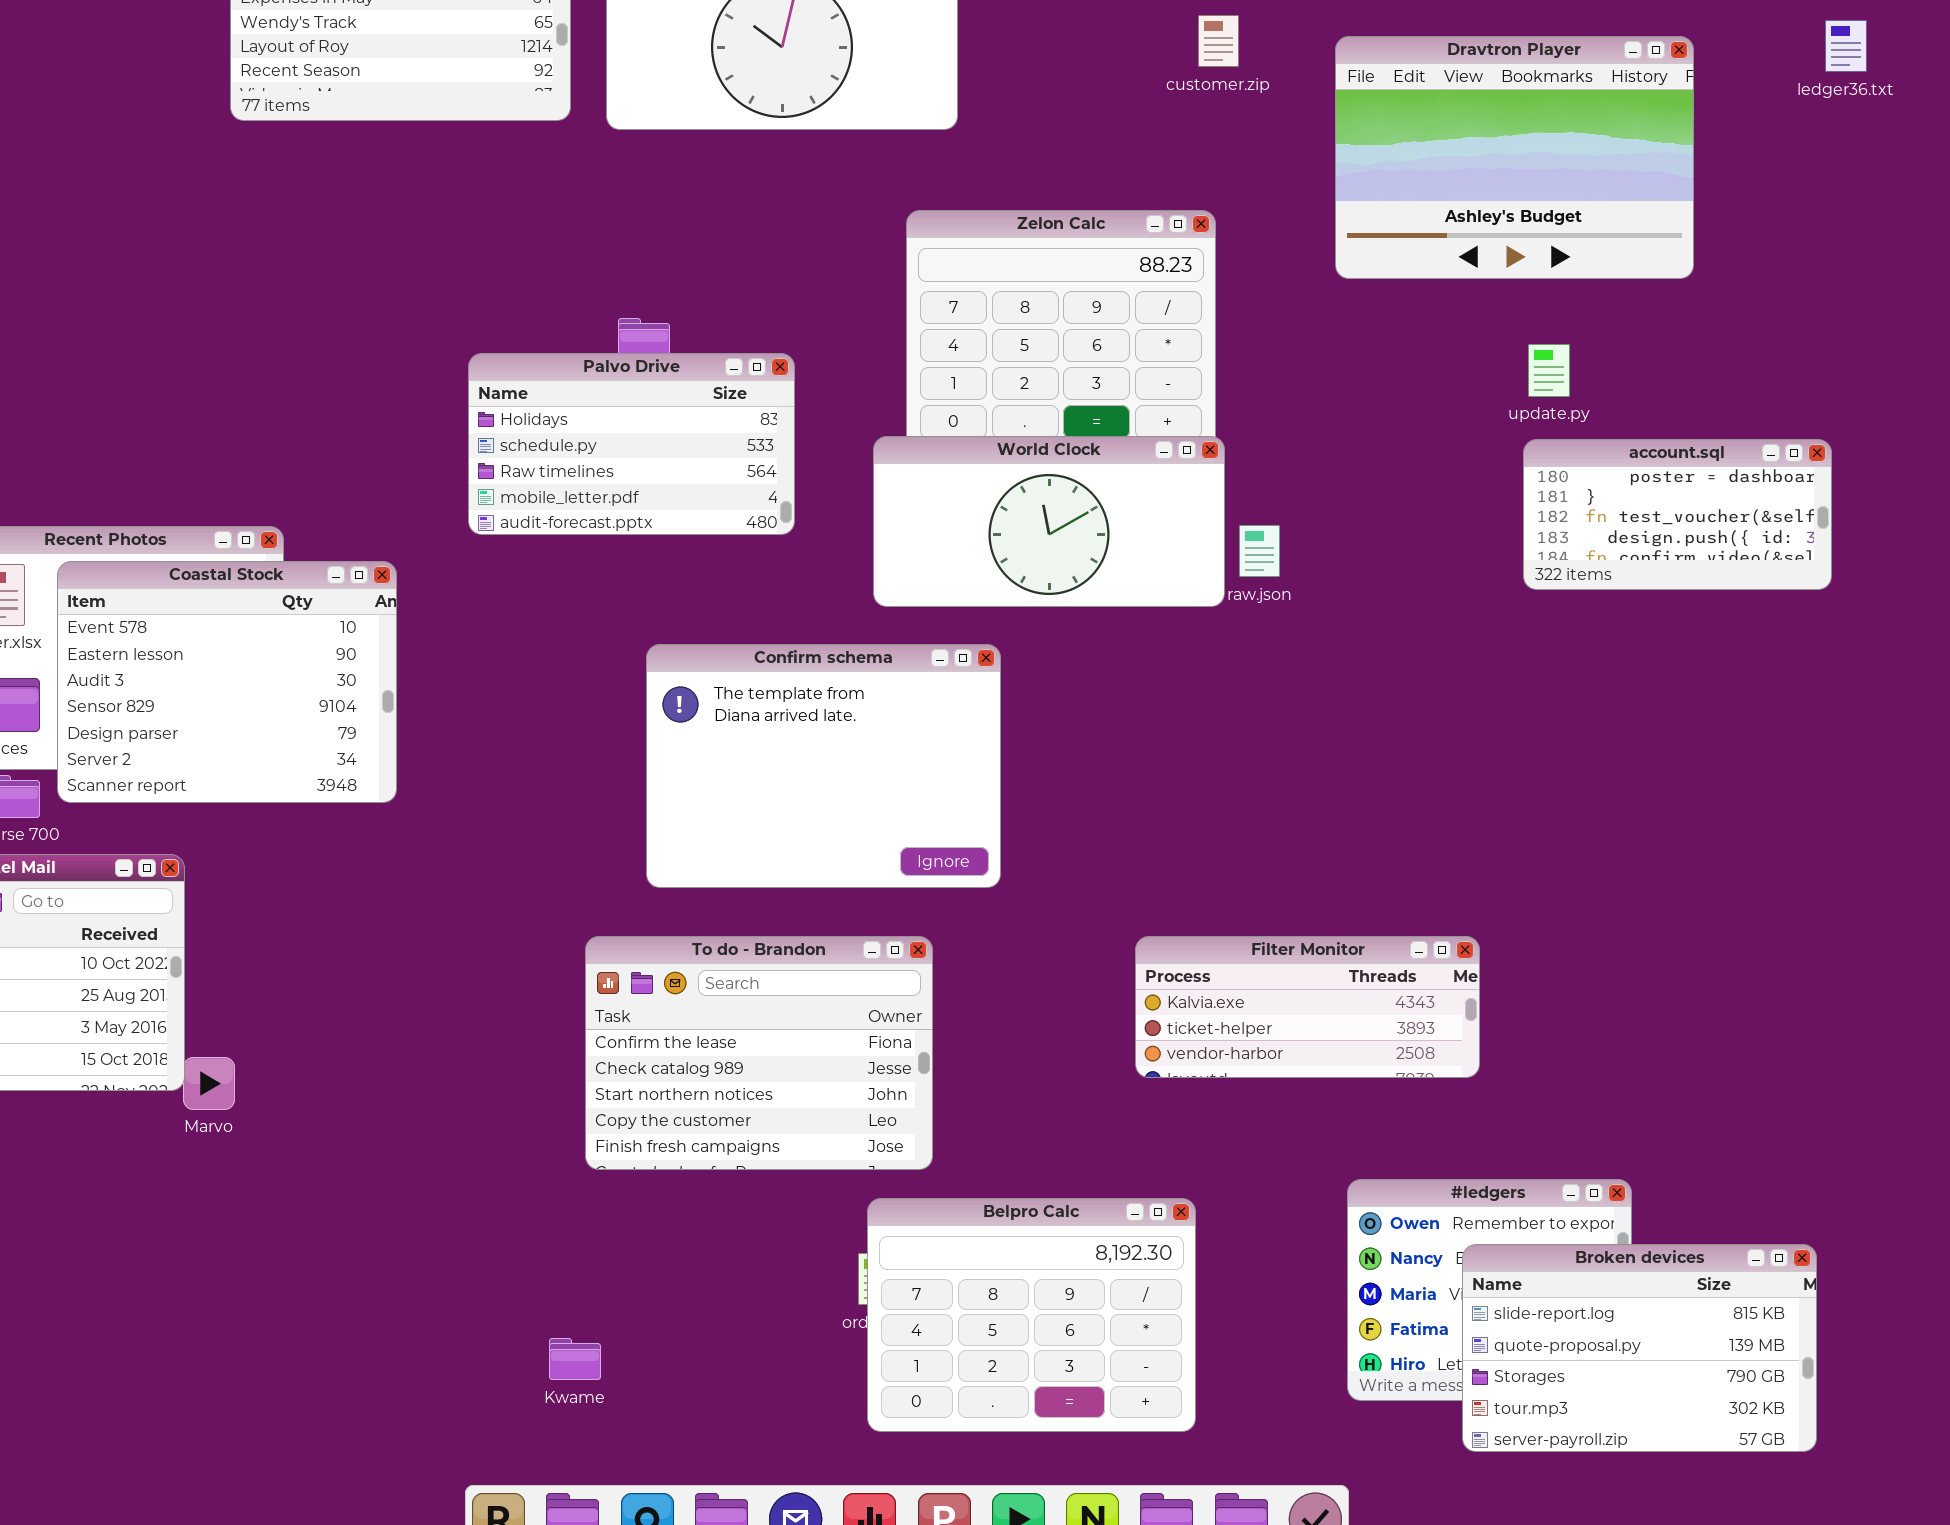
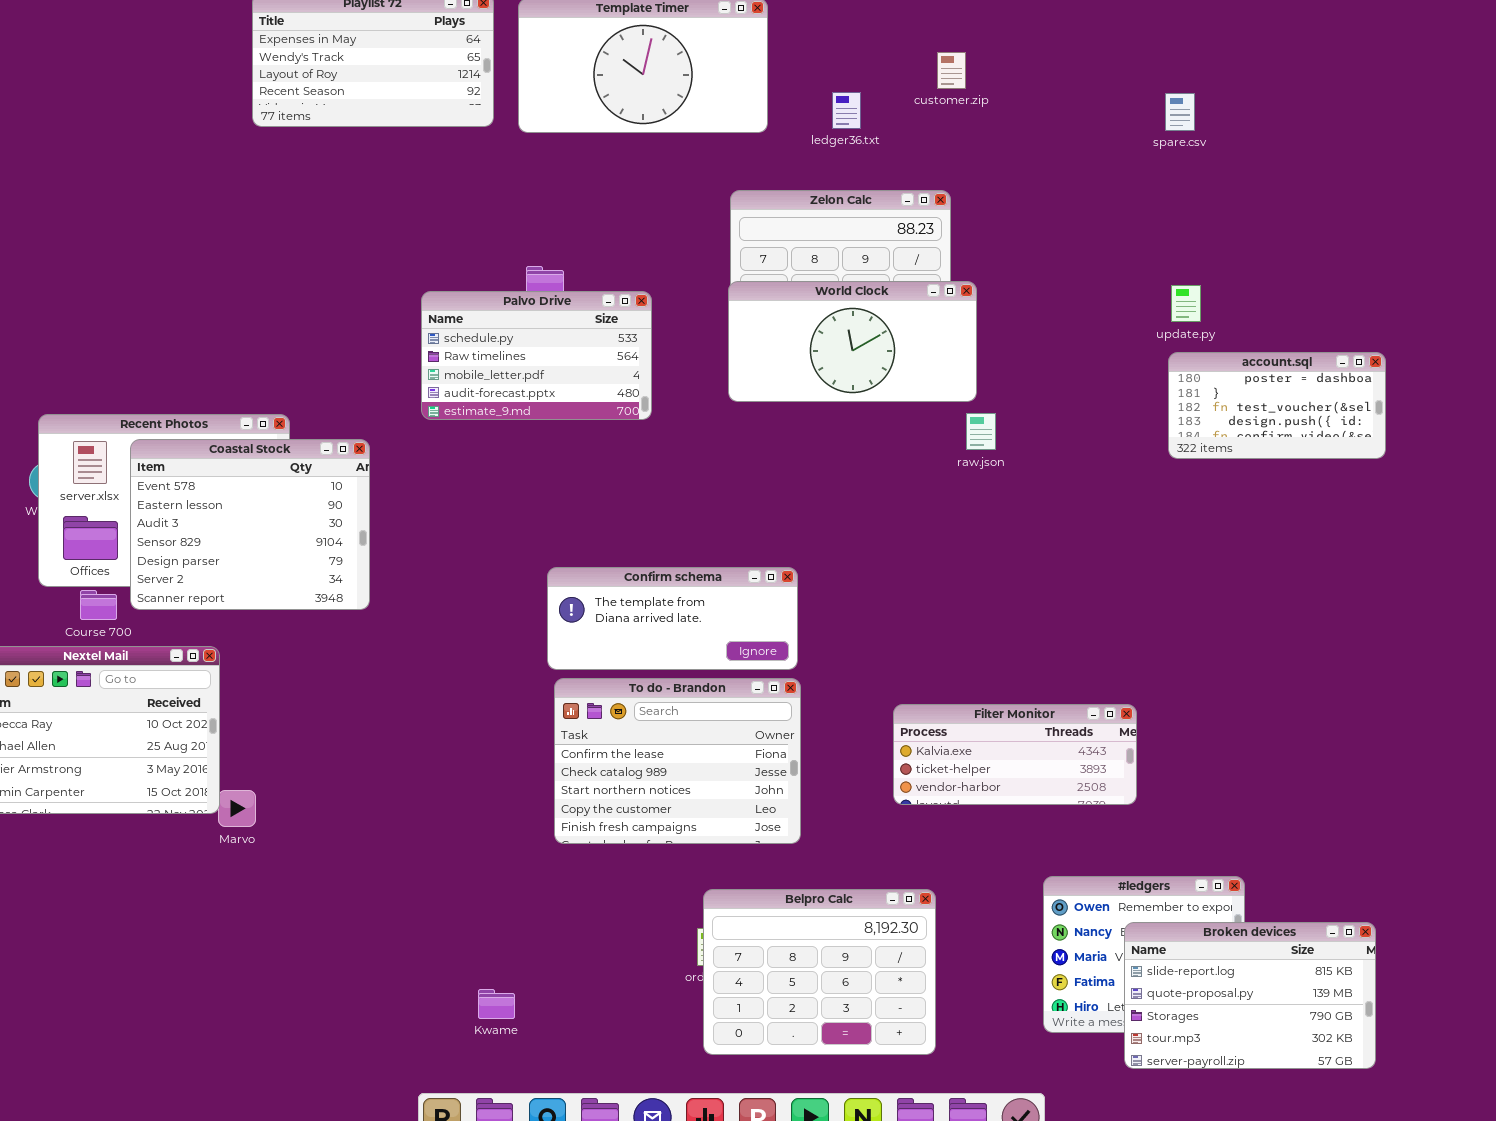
ledger36.txt: [1825,20,1867,72] -> [832,92,861,129], moved
Dravtron Player: [1335,36,1694,279] -> none, closed
Palvo Drive: [468,353,795,535] -> [421,291,652,420], scrolled down 1 row
World Clock: [873,436,1225,607] -> [728,281,977,402], moved
Confirm schema: [646,644,1001,888] -> [547,567,798,670], resized
To do - Brandon: [585,936,933,1170] -> [554,678,801,844], moved

